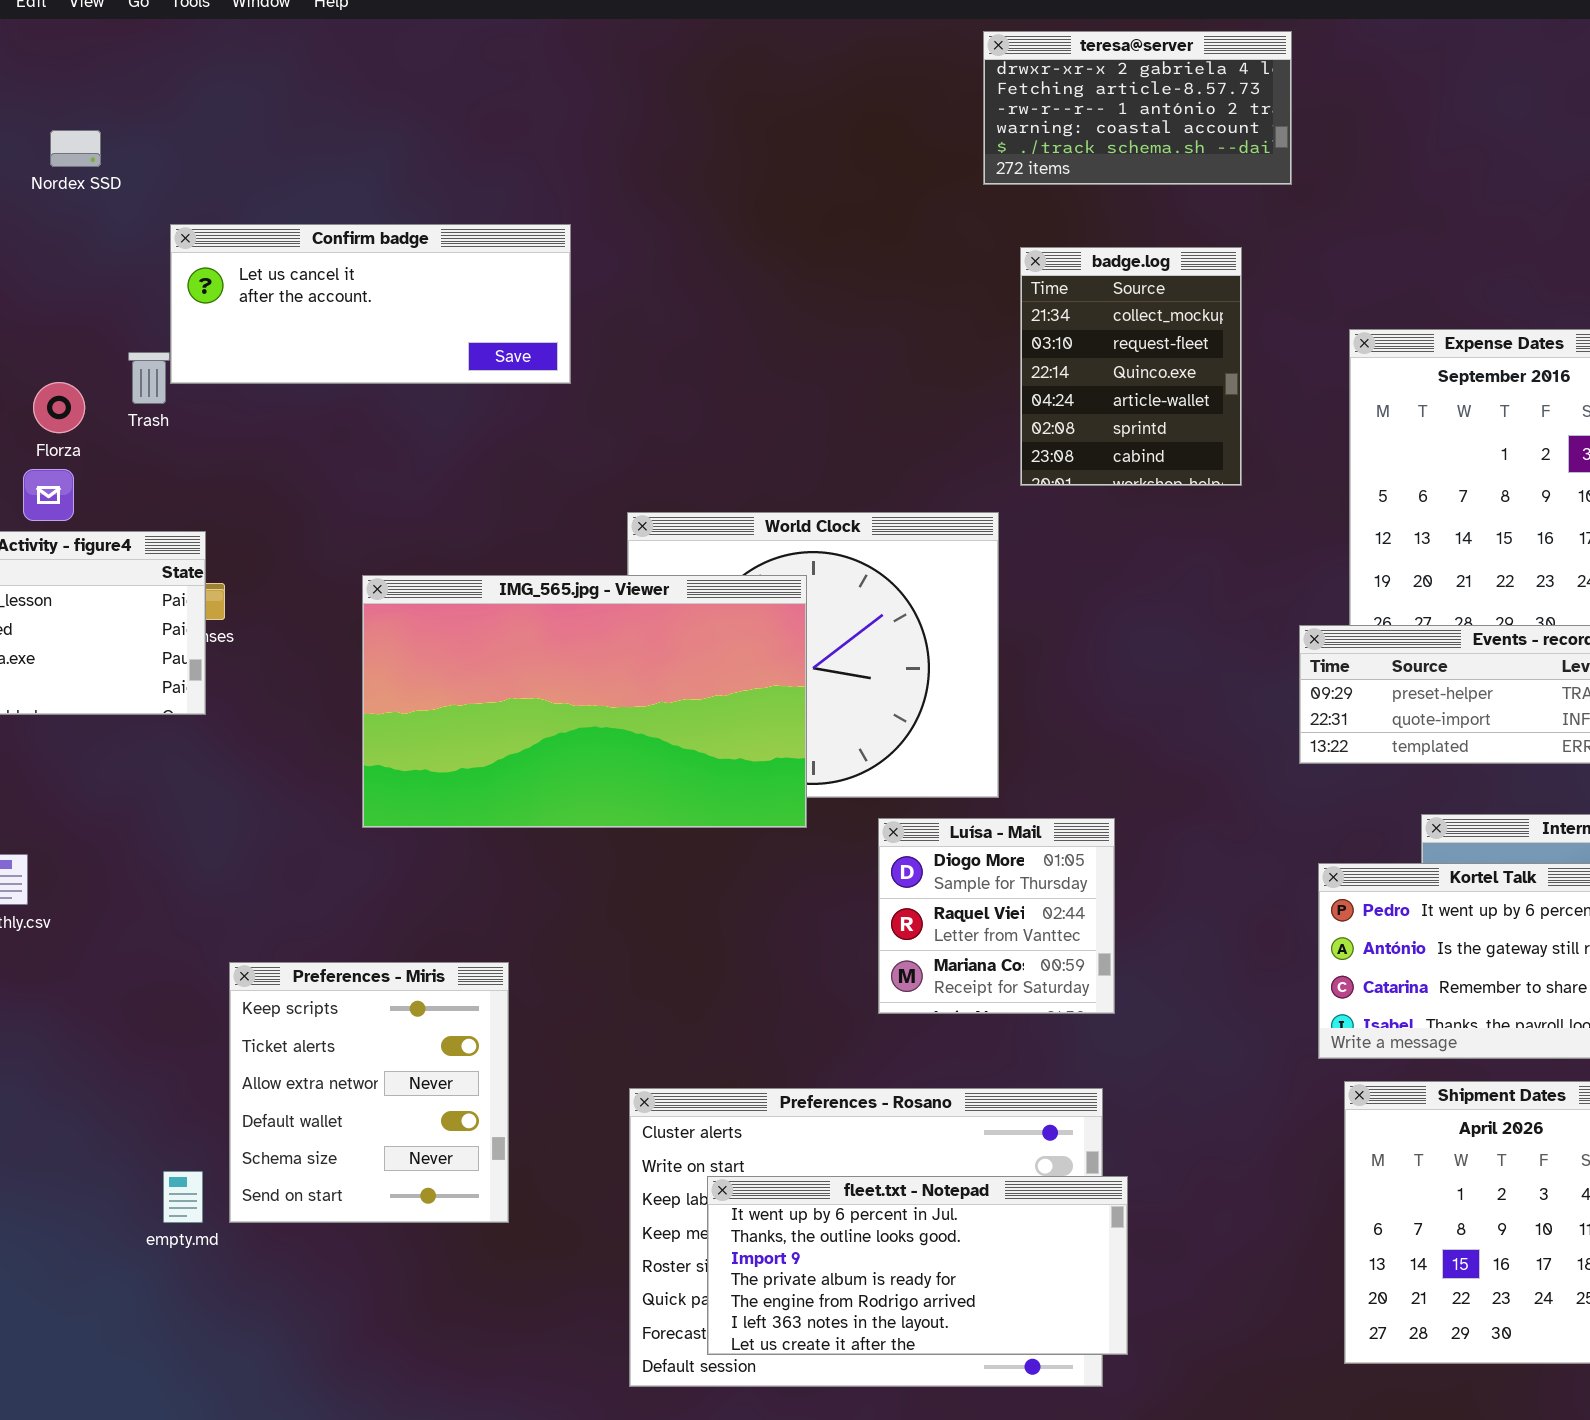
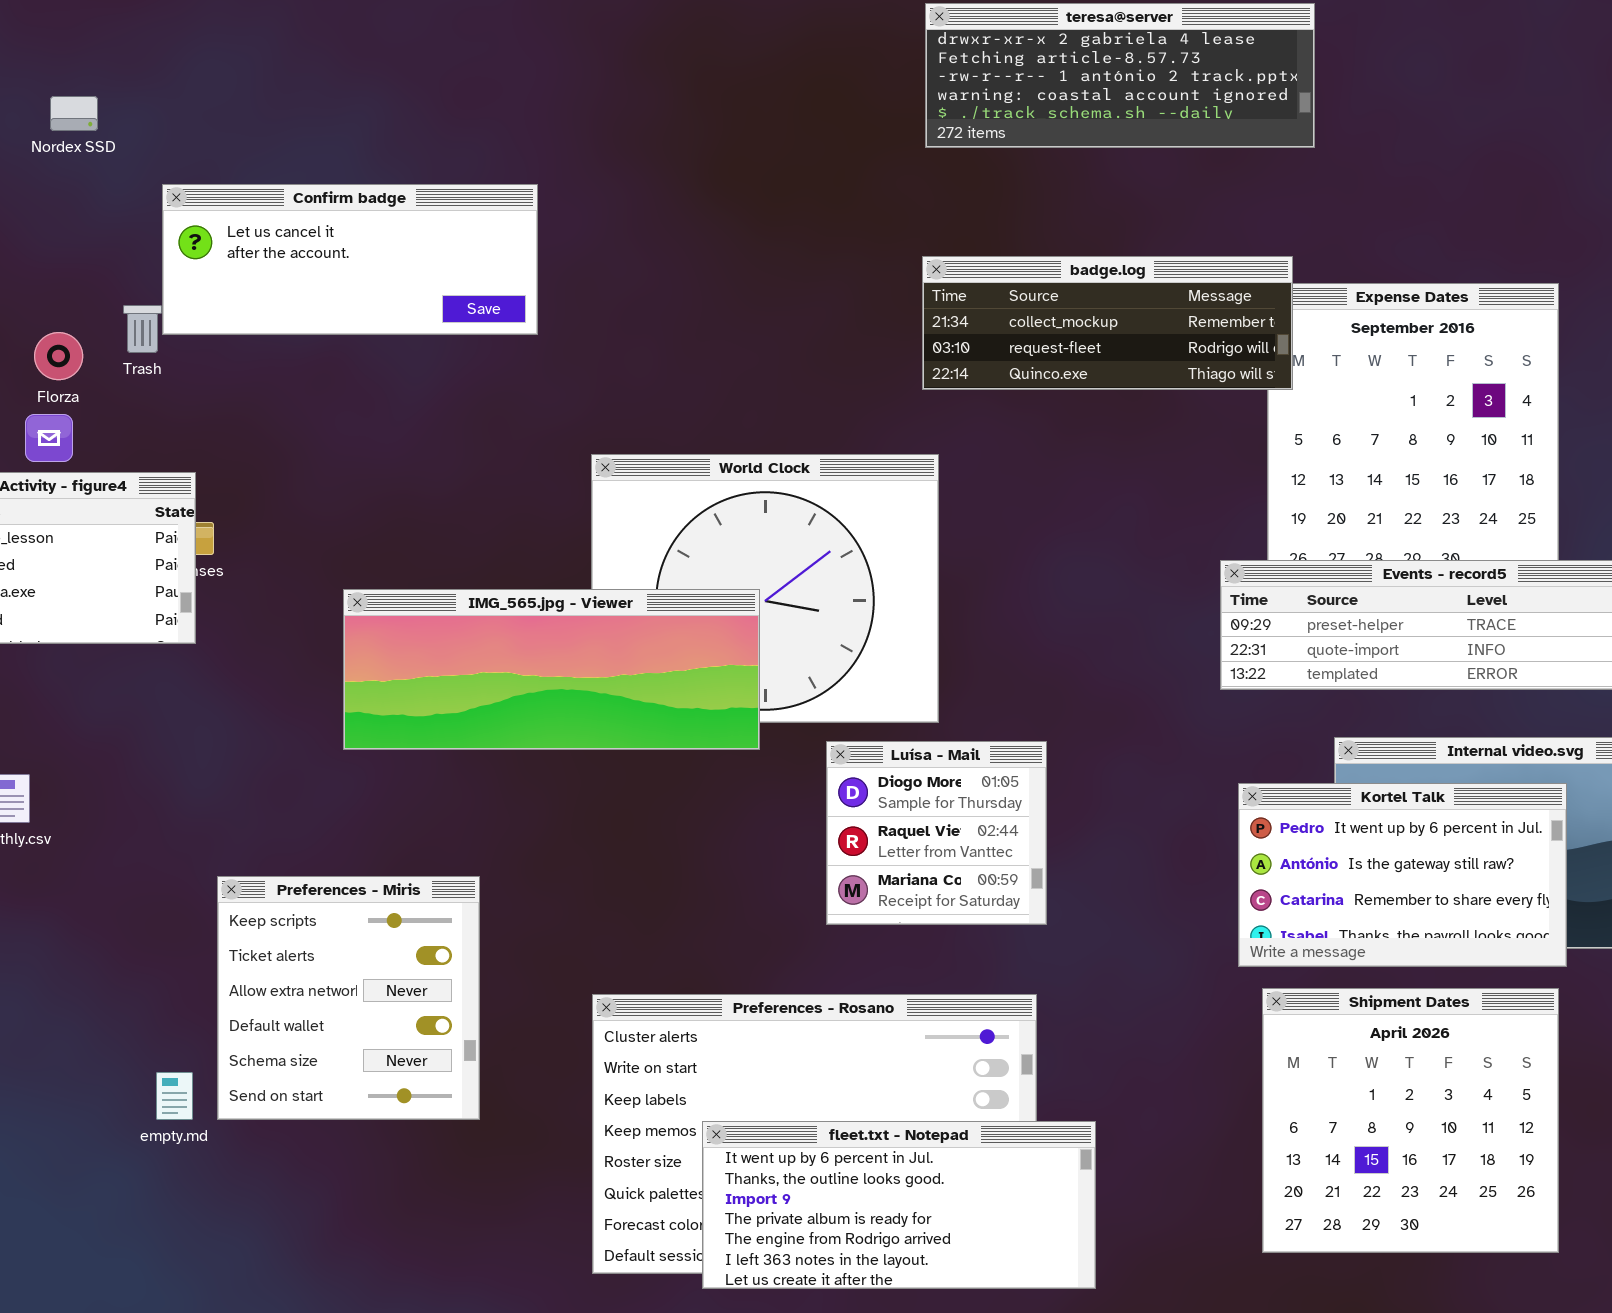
teresa@server: [983,31,1292,185] -> [925,3,1315,148], resized
badge.log: [1020,247,1242,486] -> [922,256,1293,390], moved, resized
IMG_565.jpg - Viewer: [362,575,807,828] -> [343,589,760,750], resized
fleet.txt - Notepad: [707,1176,1128,1355] -> [702,1121,1096,1289], moved

